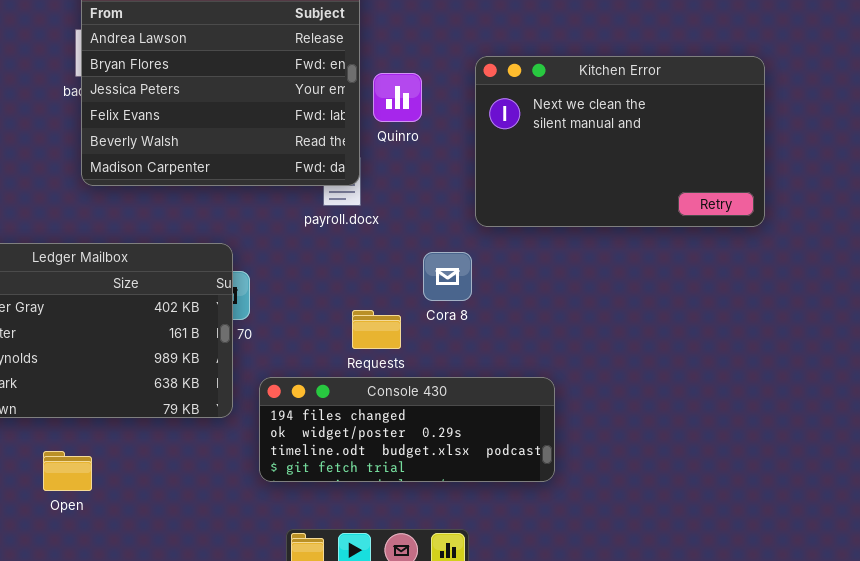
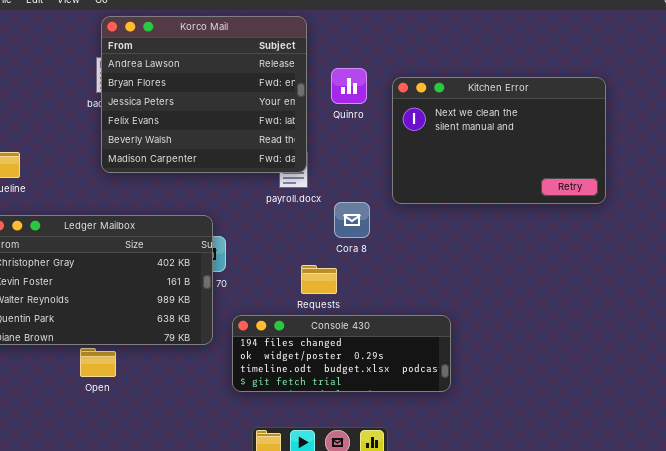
Quinro: [373,73,422,122] -> [331,68,367,104], moved
Cora 8: [423,252,472,301] -> [334,202,370,238], moved
Open: [43,451,92,491] -> [80,348,116,377], moved

